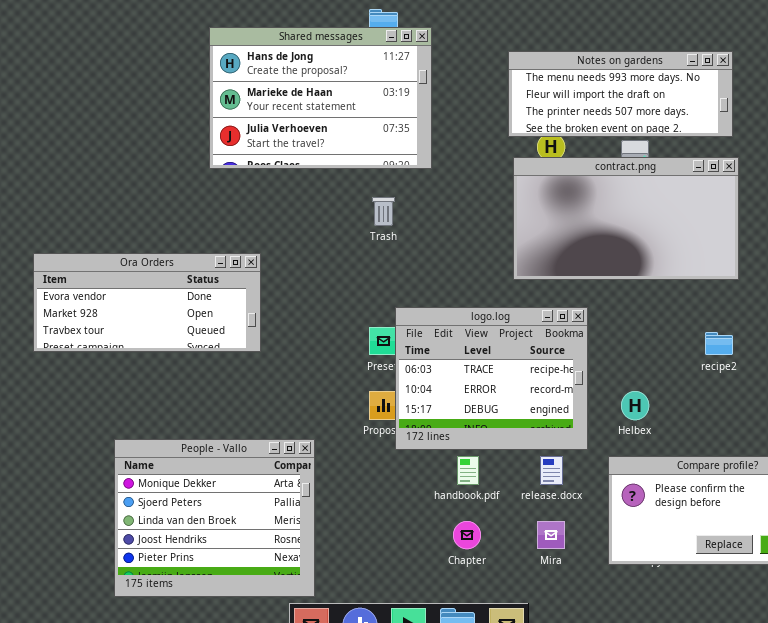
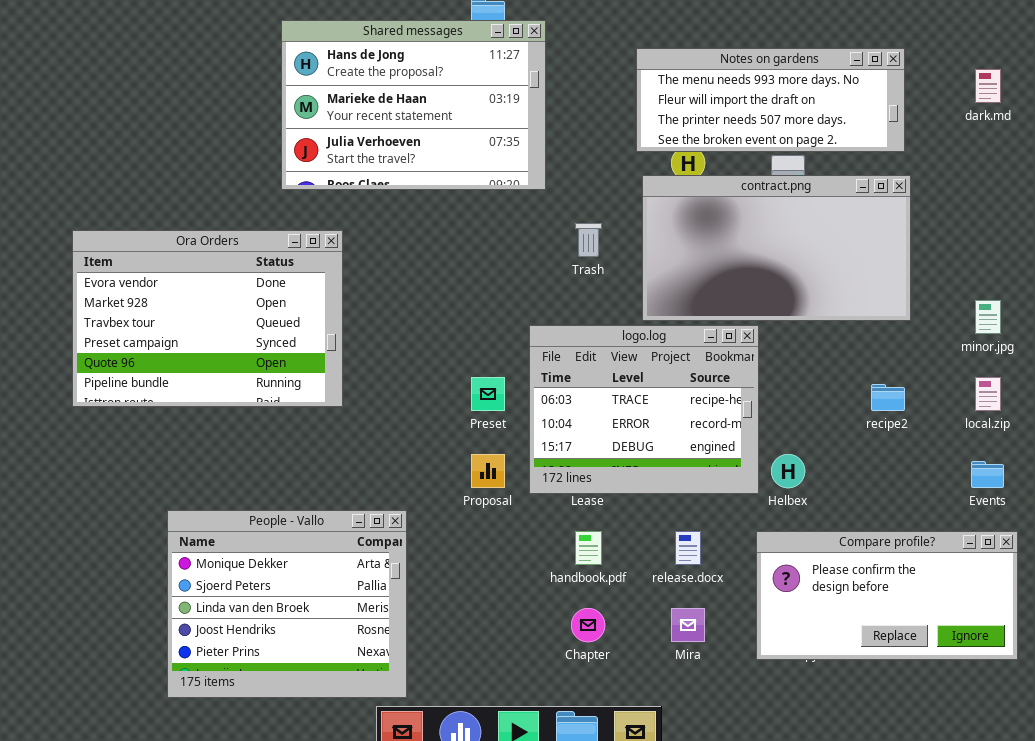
Trash: [372,197,395,226] -> [575,223,602,257], moved
Ora Orders: [33,253,261,352] -> [72,230,343,407], resized
logo.log: [395,307,588,450] -> [529,325,759,494], moved

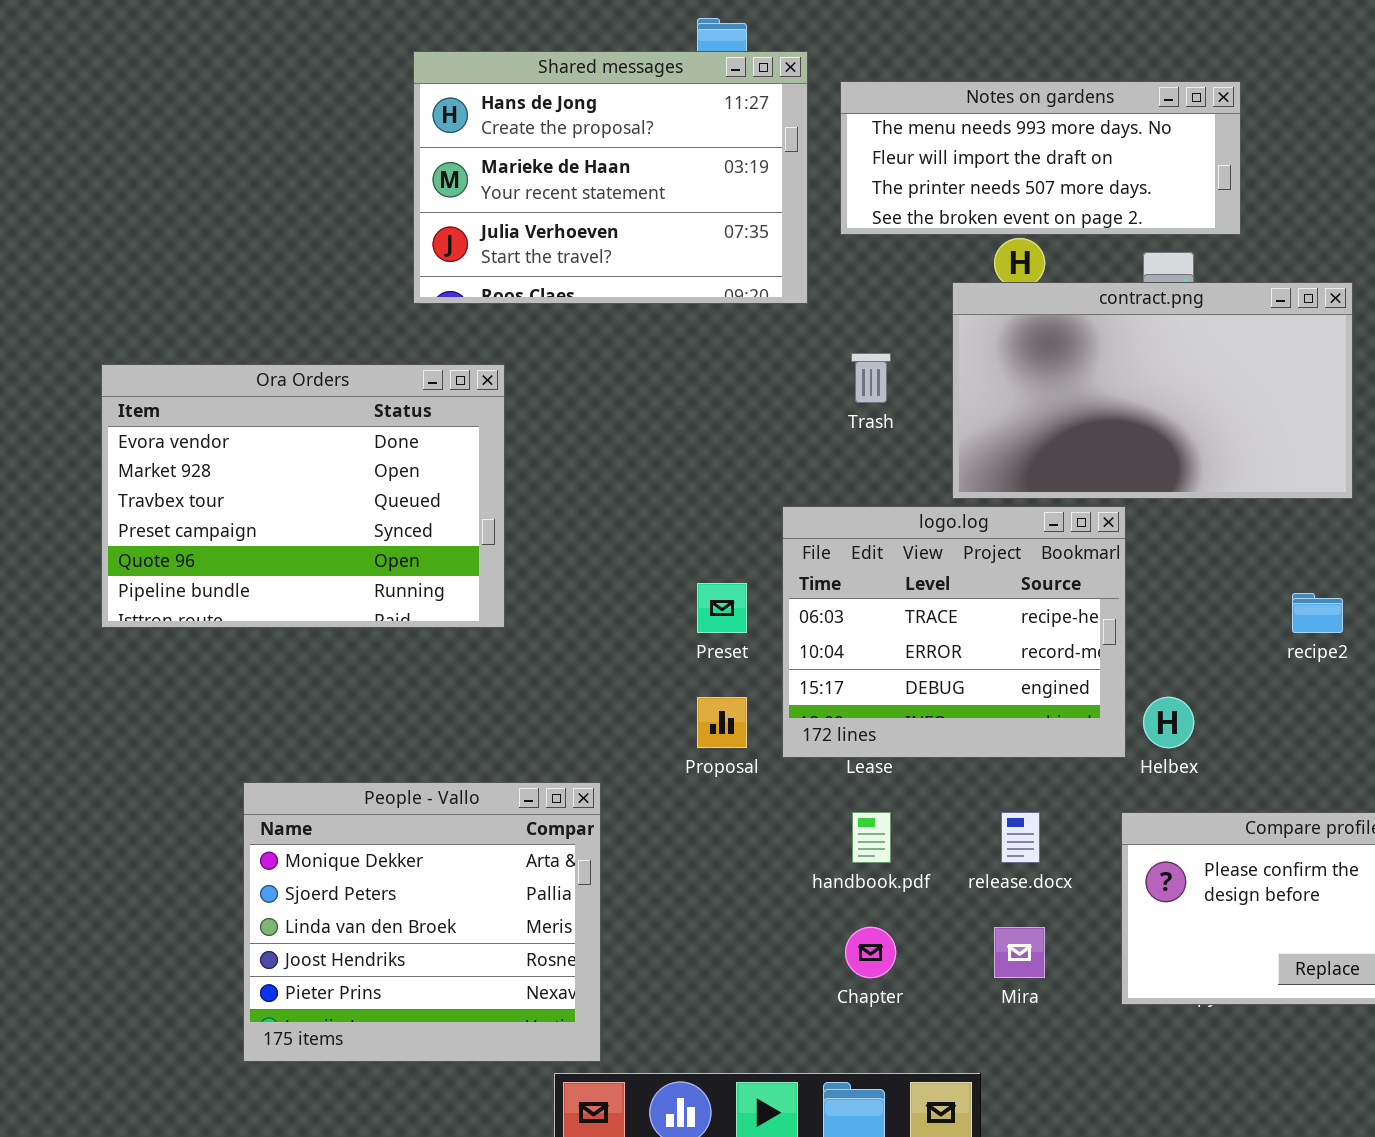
Notes on gardens: [636,48,905,152] -> [840,81,1241,235], moved

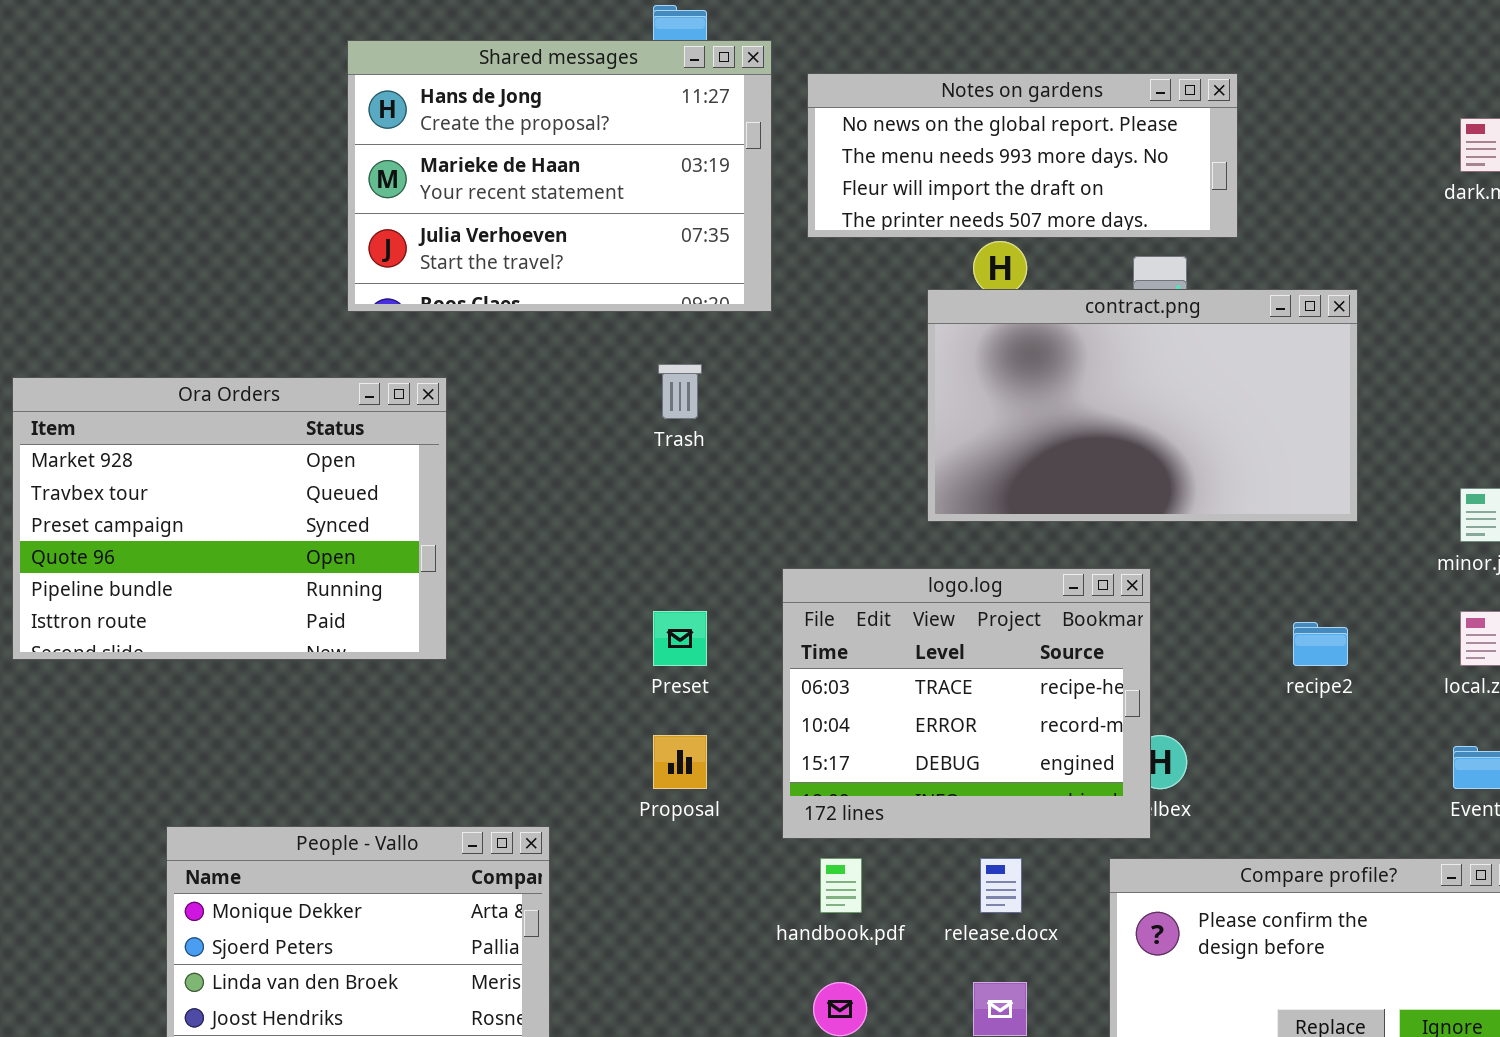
Notes on gardens: [840,81,1241,235] -> [807,73,1238,238], scrolled up 1 row
Trash: [851,353,891,403] -> [658,364,702,419], moved
Ora Orders: [101,364,505,628] -> [12,377,447,660], scrolled down 1 row
logo.log: [782,506,1126,758] -> [782,568,1151,839], moved

